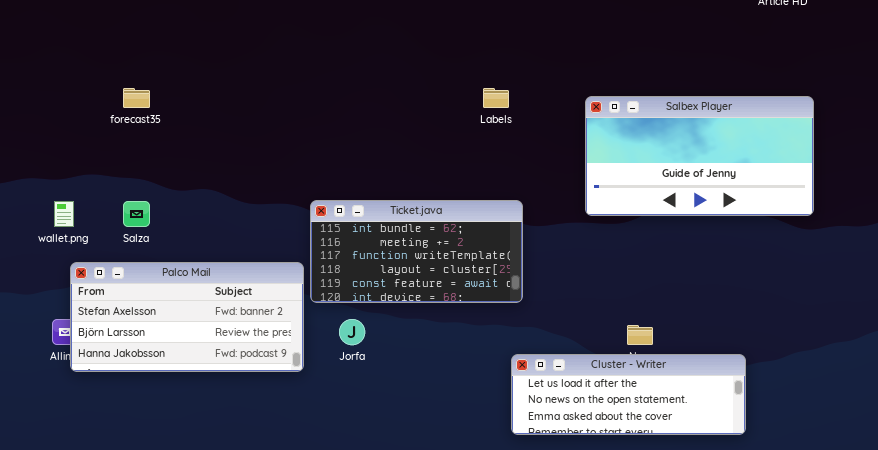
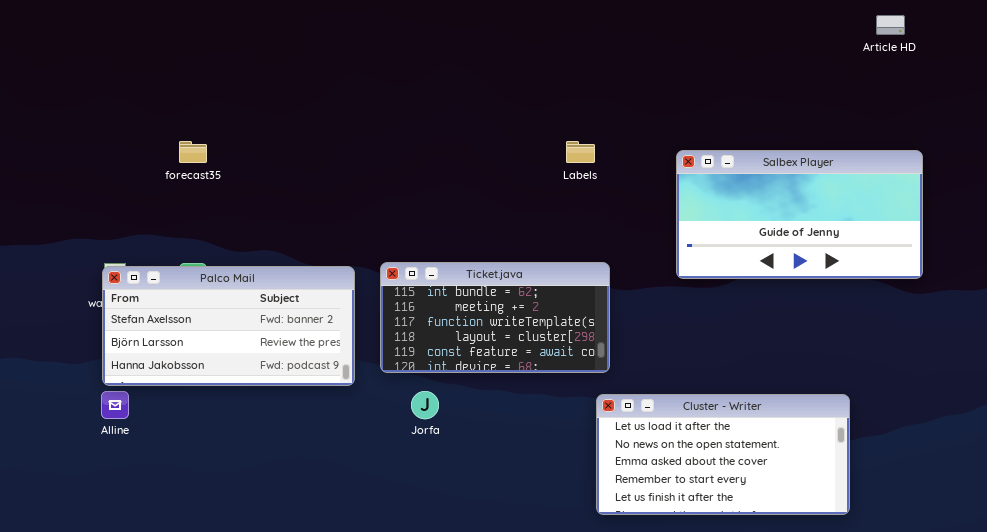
Palco Mail: [70,262,304,372] -> [102,266,355,386], moved
Cluster - Writer: [511,354,746,435] -> [596,394,850,515], resized

